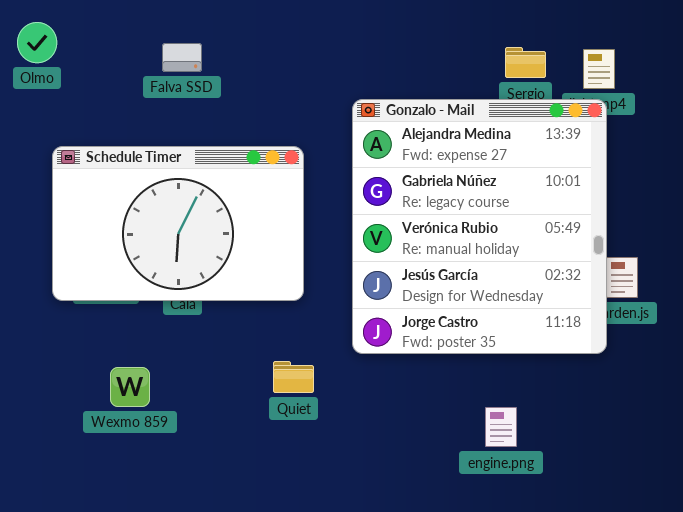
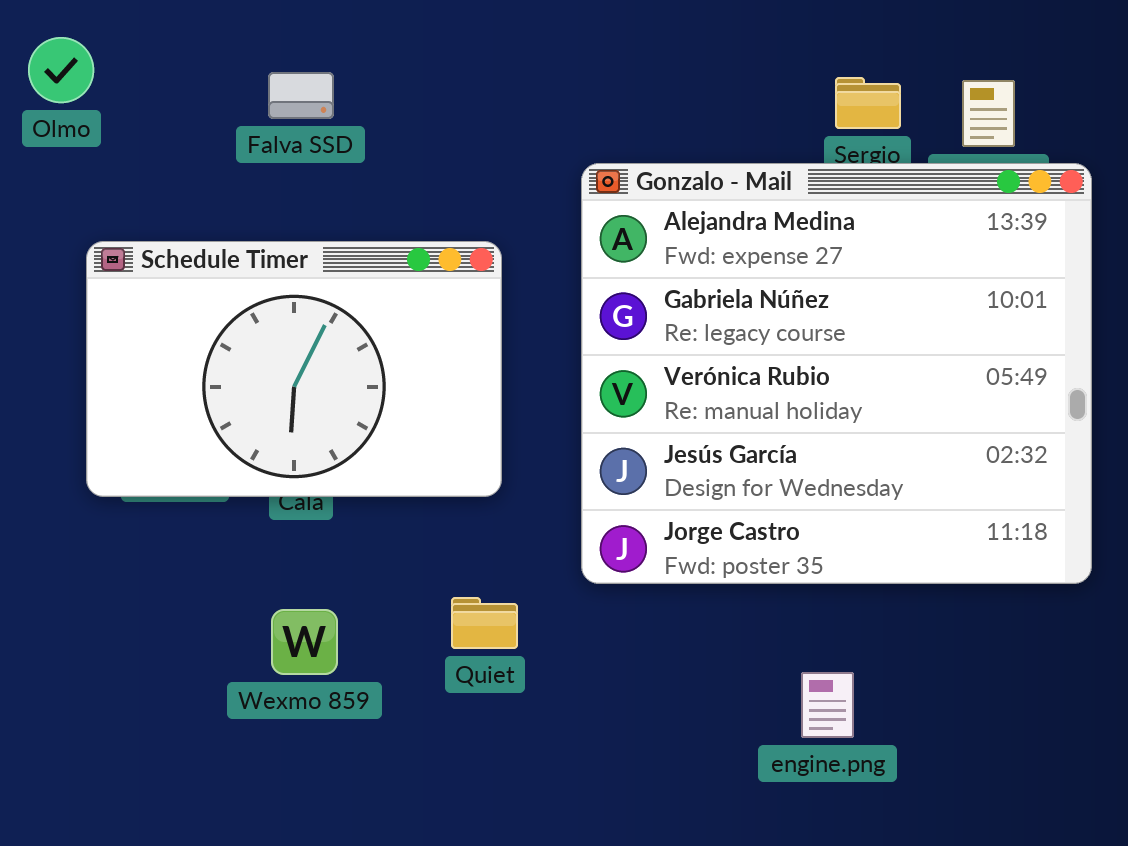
Gonzalo - Mail: [352,99,607,354] -> [581,163,1092,584], resized
Wexmo 859: [110,367,150,407] -> [271,609,338,675], moved

